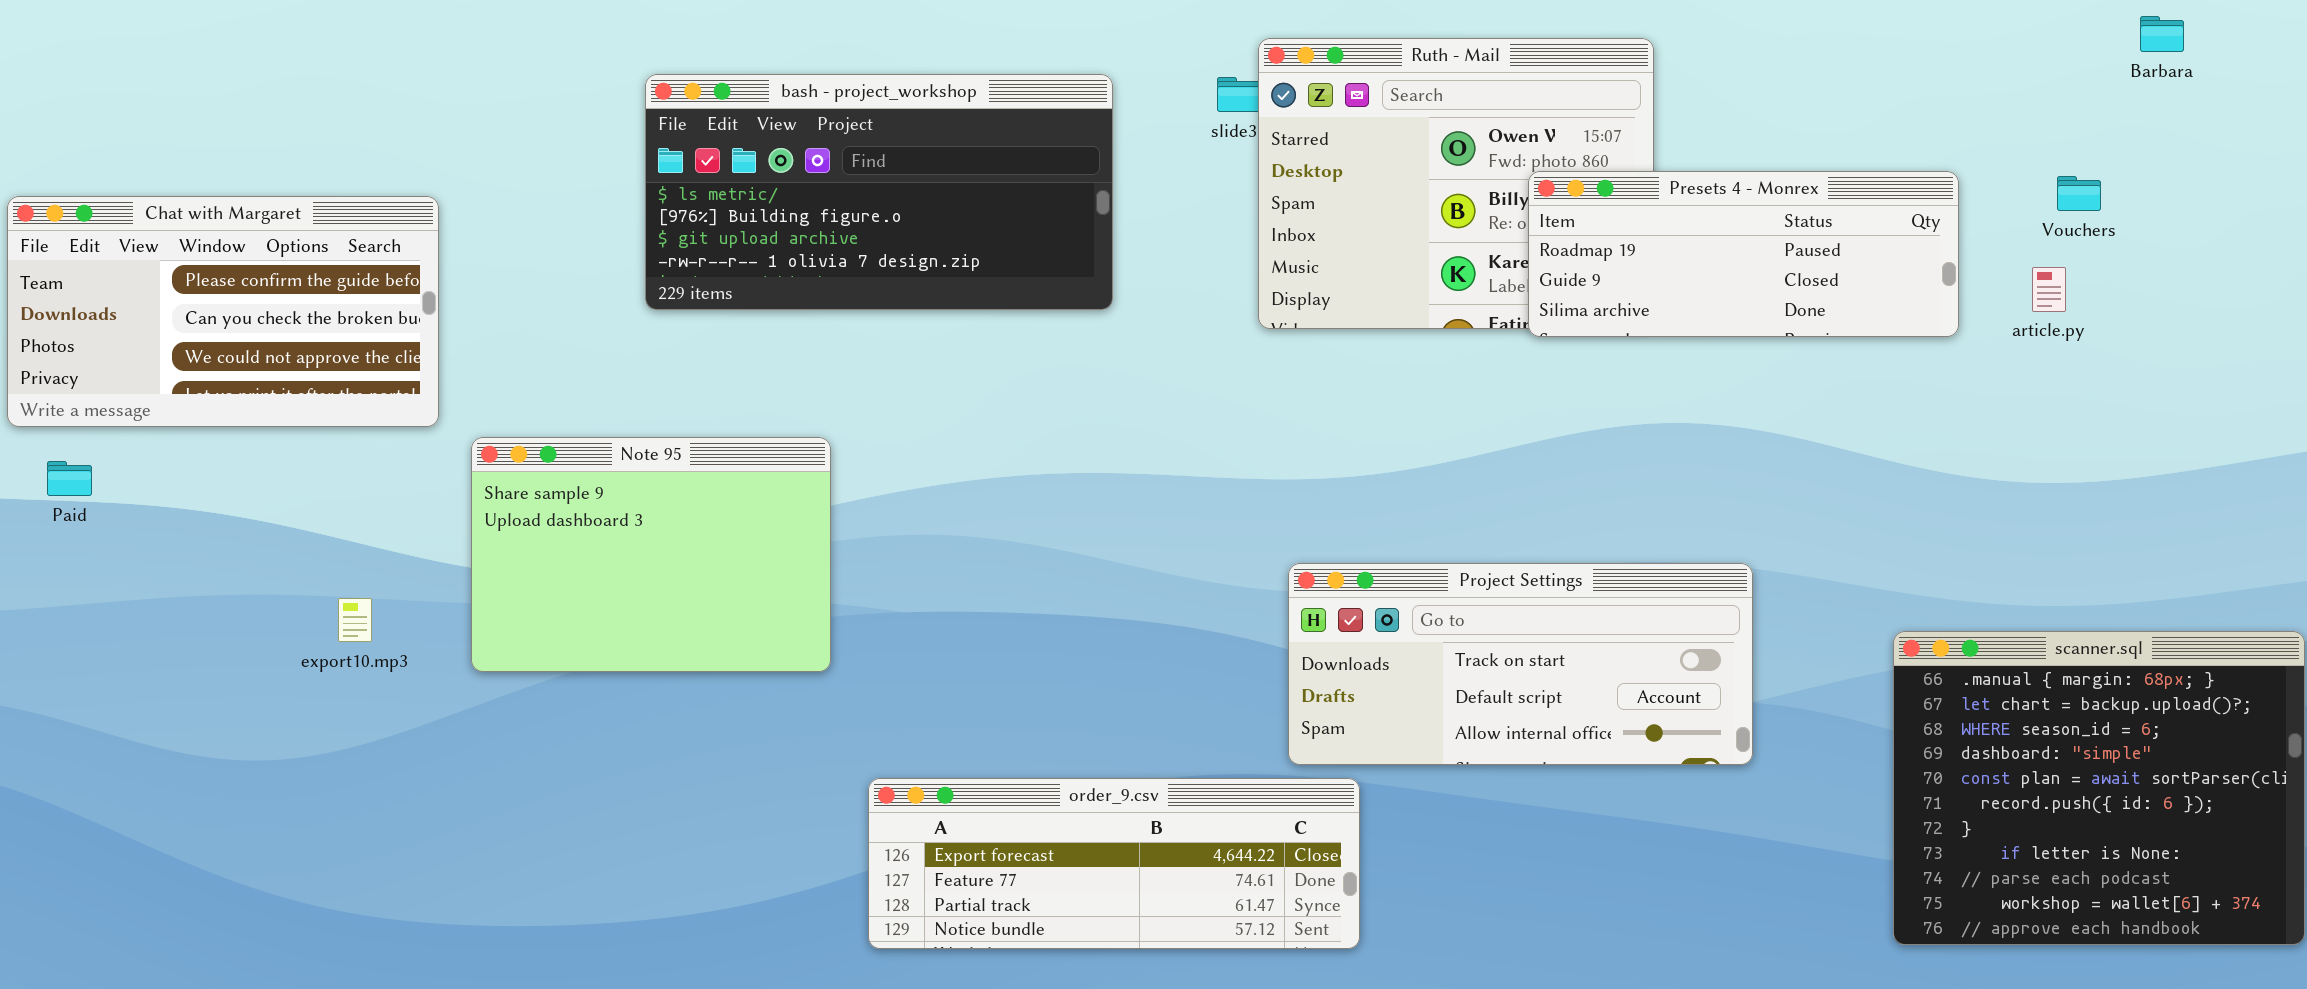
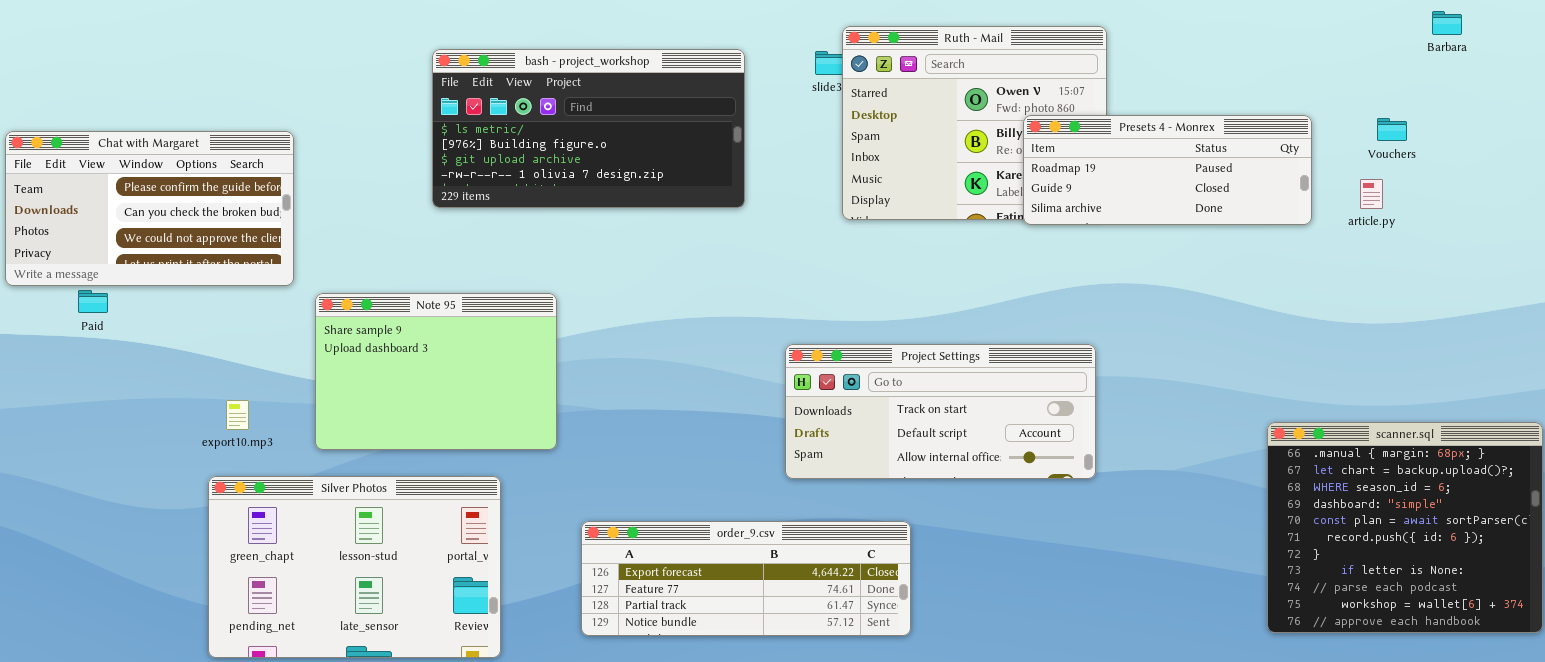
Paid: [47,461,92,496] -> [78,290,108,313], moved
Project Settings: [1288,563,1753,765] -> [785,344,1096,479], moved
Silver Photos: none -> [208,476,501,658], opened

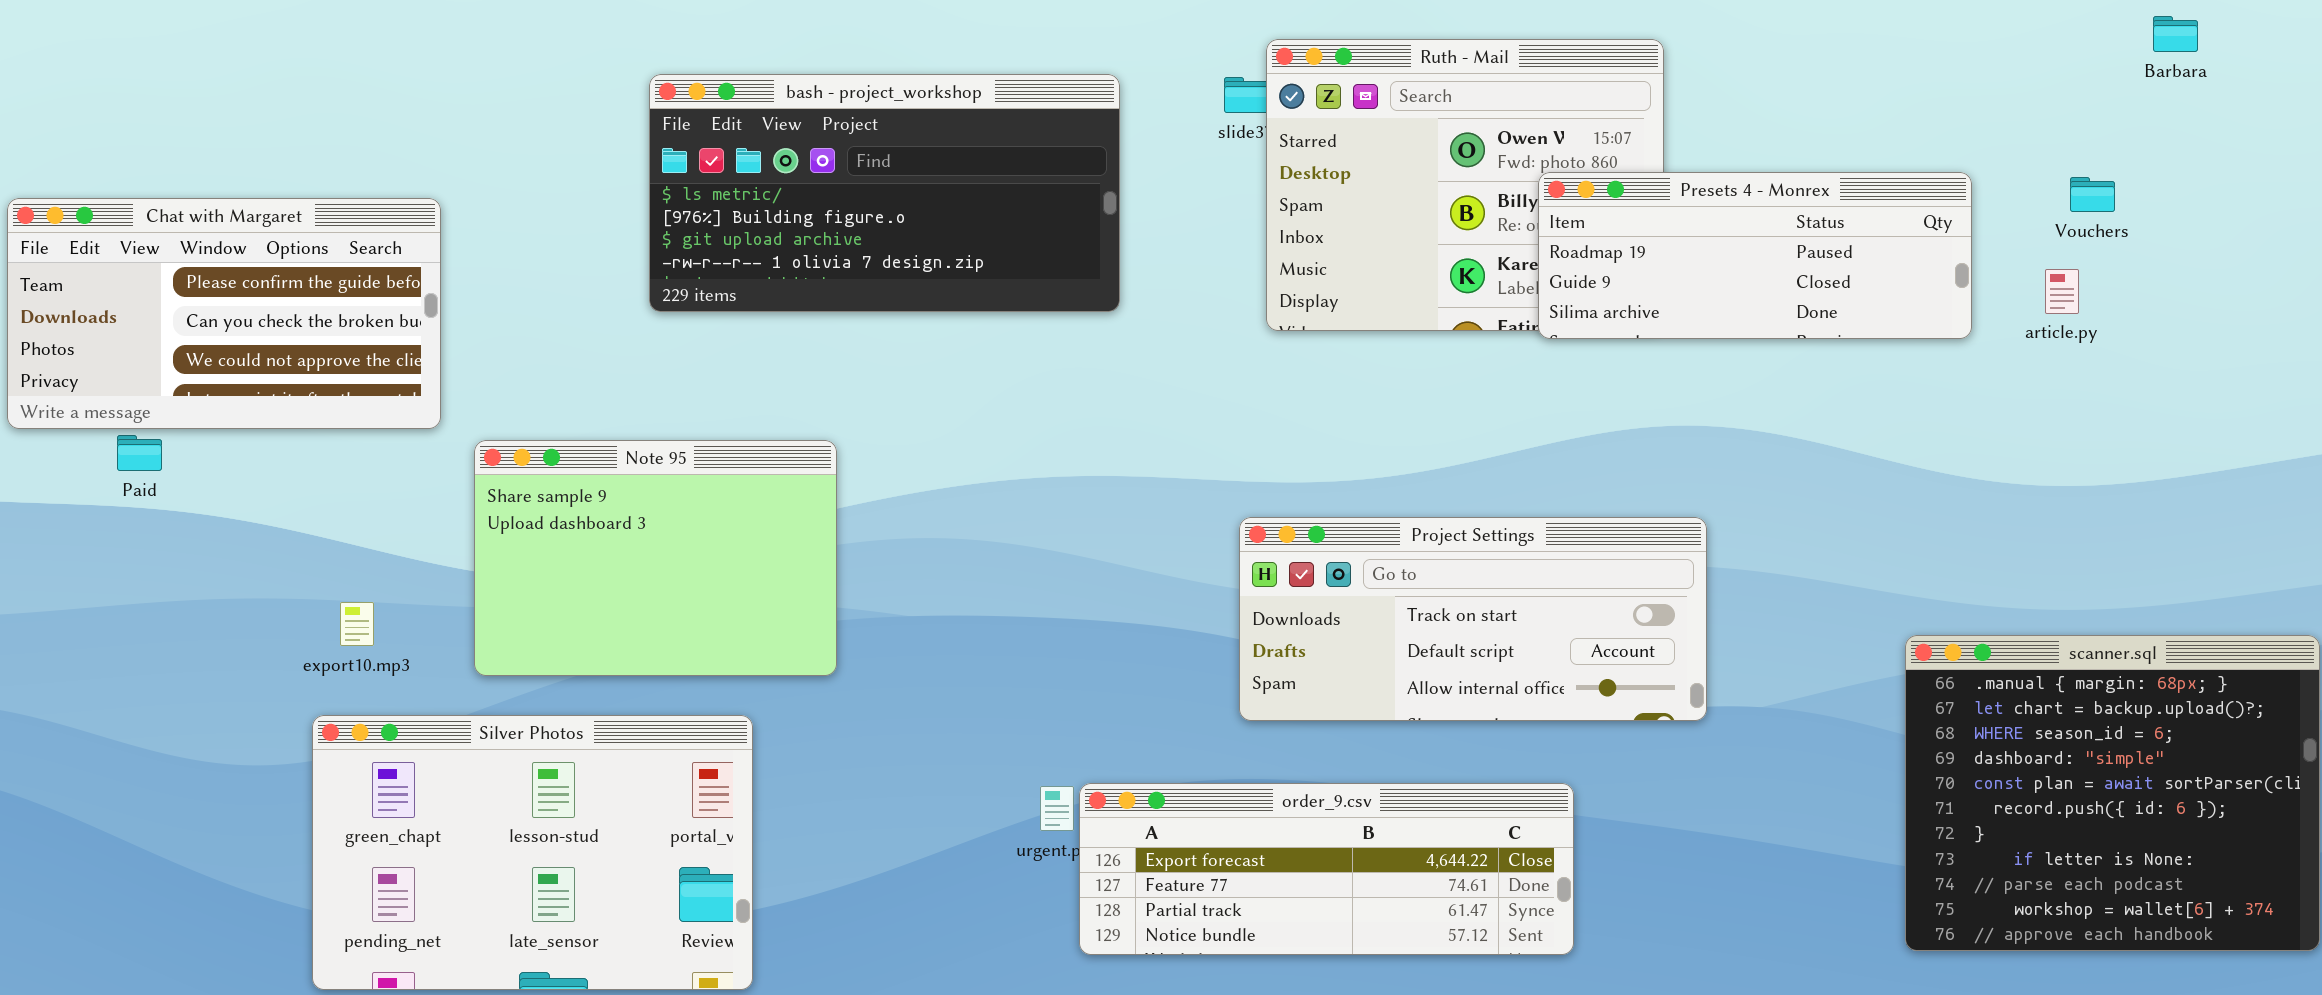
Project Settings: [785,344,1096,479] -> [1239,517,1707,721], moved
order_9.csv: [581,521,911,636] -> [1079,783,1574,955], moved

